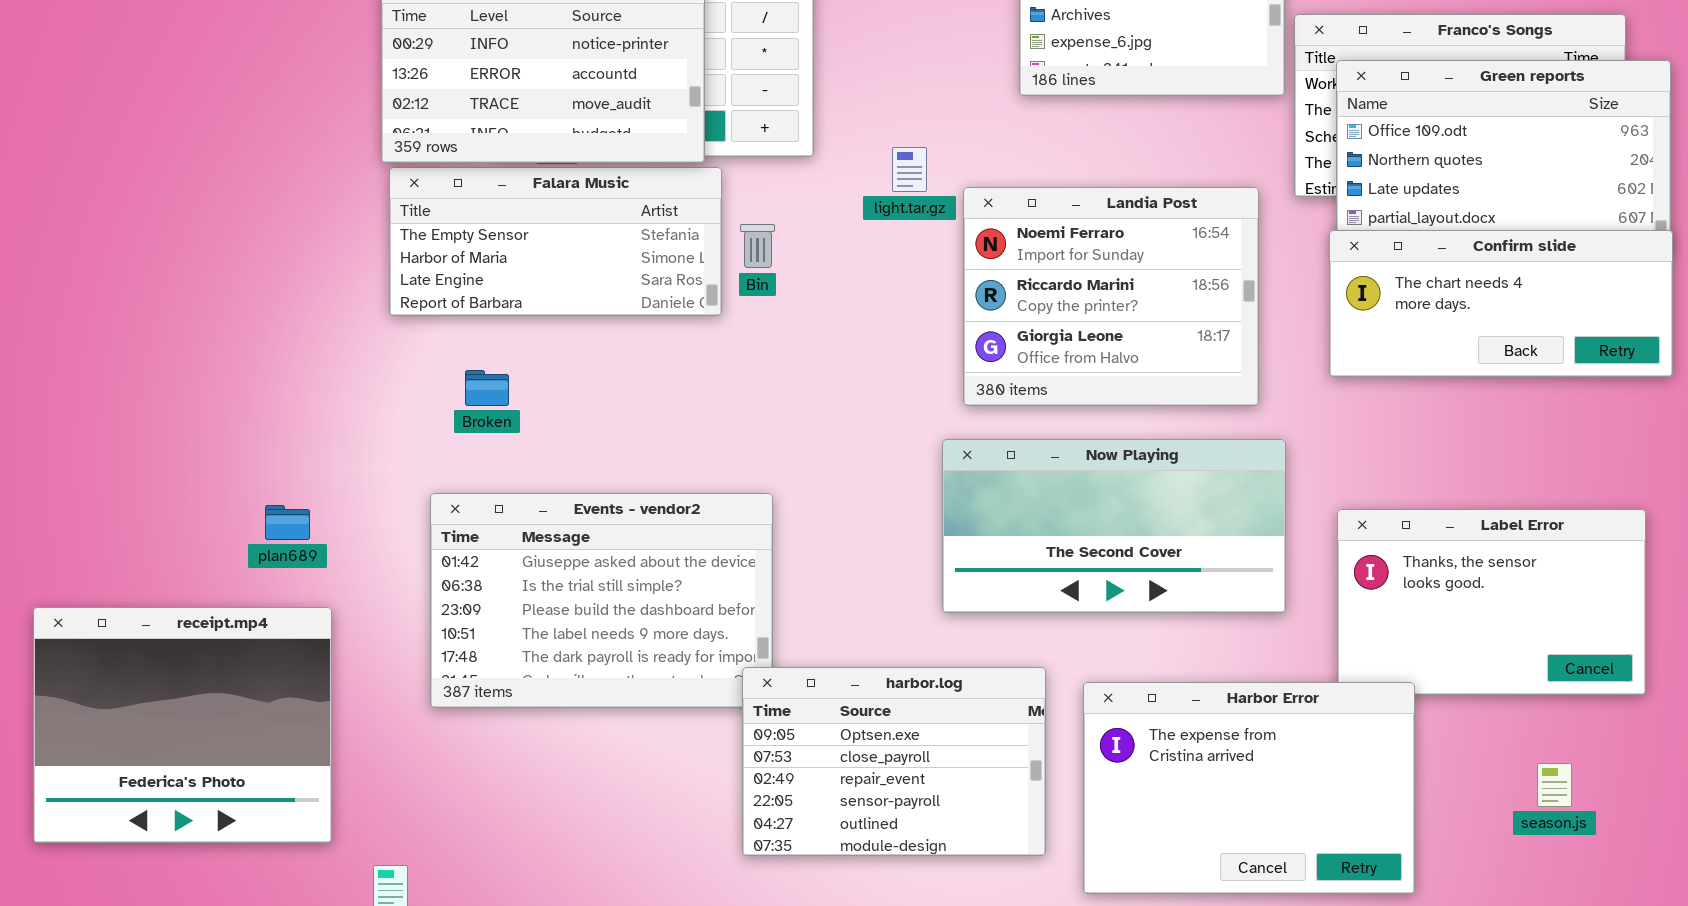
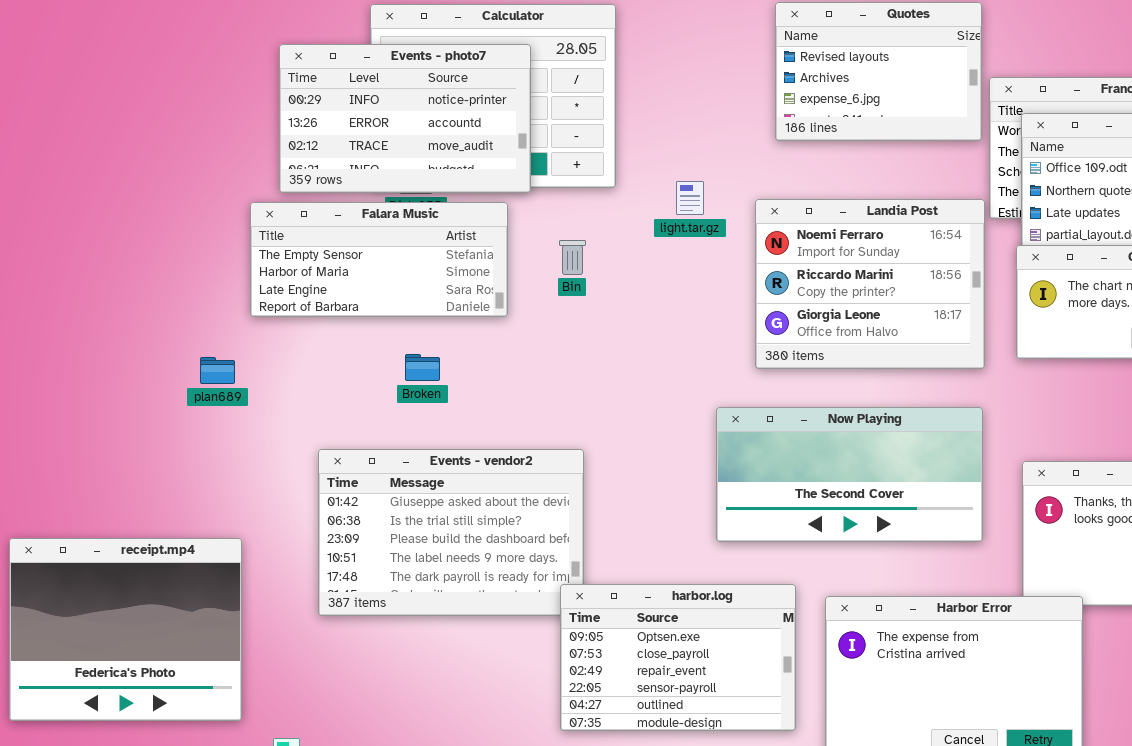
Falara Music: [389,167,722,316] -> [250,202,508,317], moved
Landia Post: [963,187,1259,406] -> [755,199,985,369], moved
Broken: [465,370,509,406] -> [405,354,440,381], moved
plan689: [265,505,310,540] -> [200,357,235,384], moved

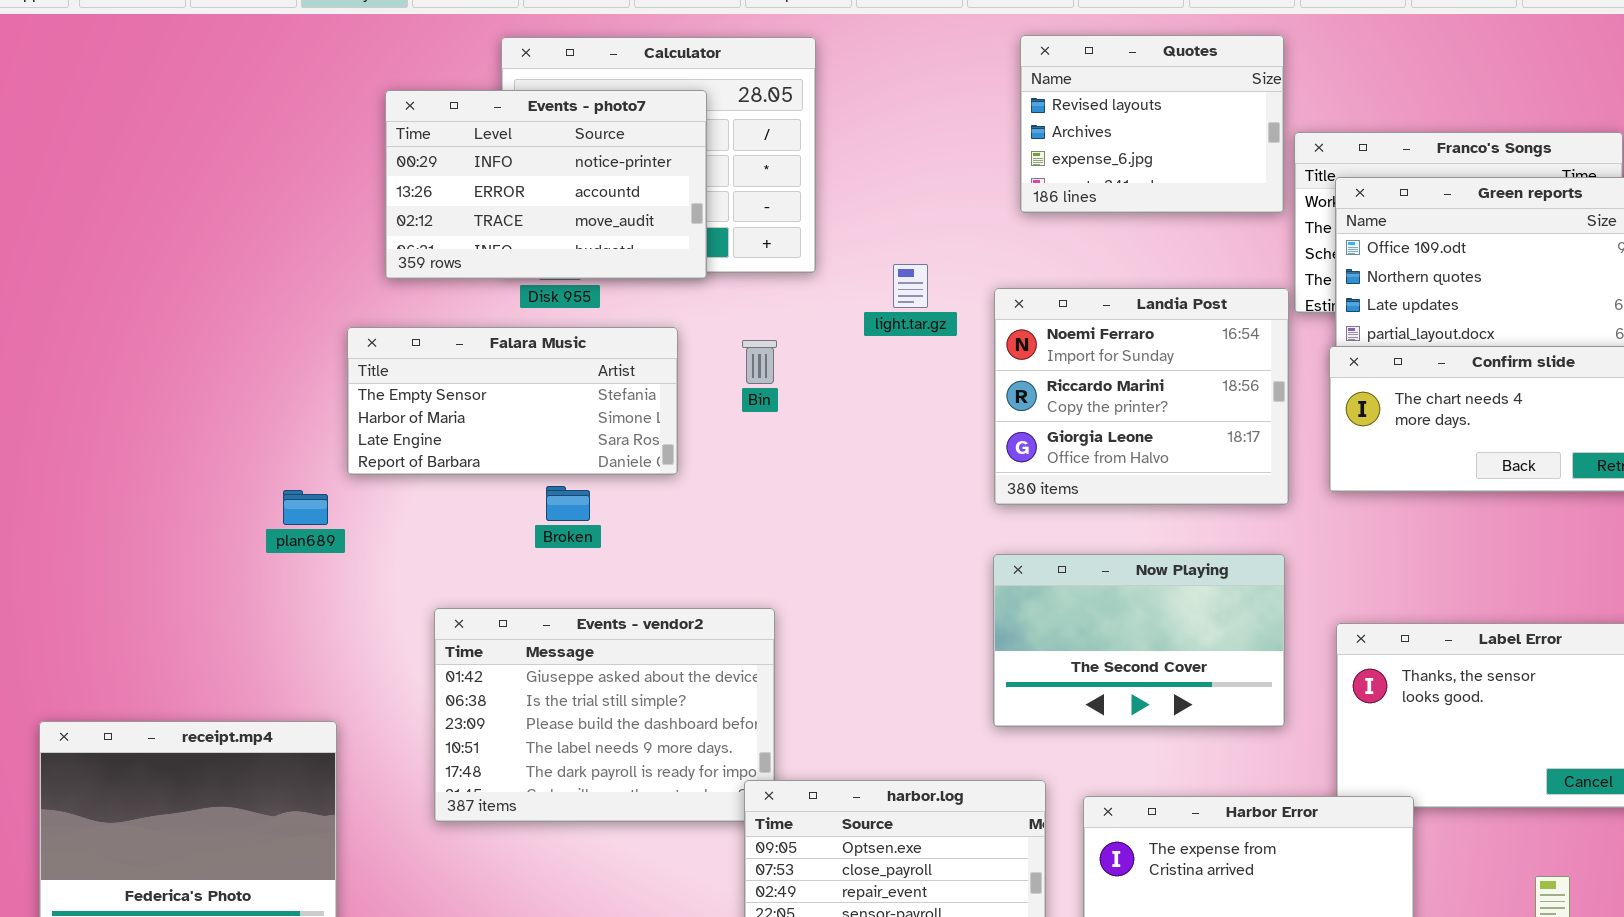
Falara Music: [250,202,508,317] -> [347,327,678,475], moved
Now Playing: [716,407,983,542] -> [993,554,1285,727], resized

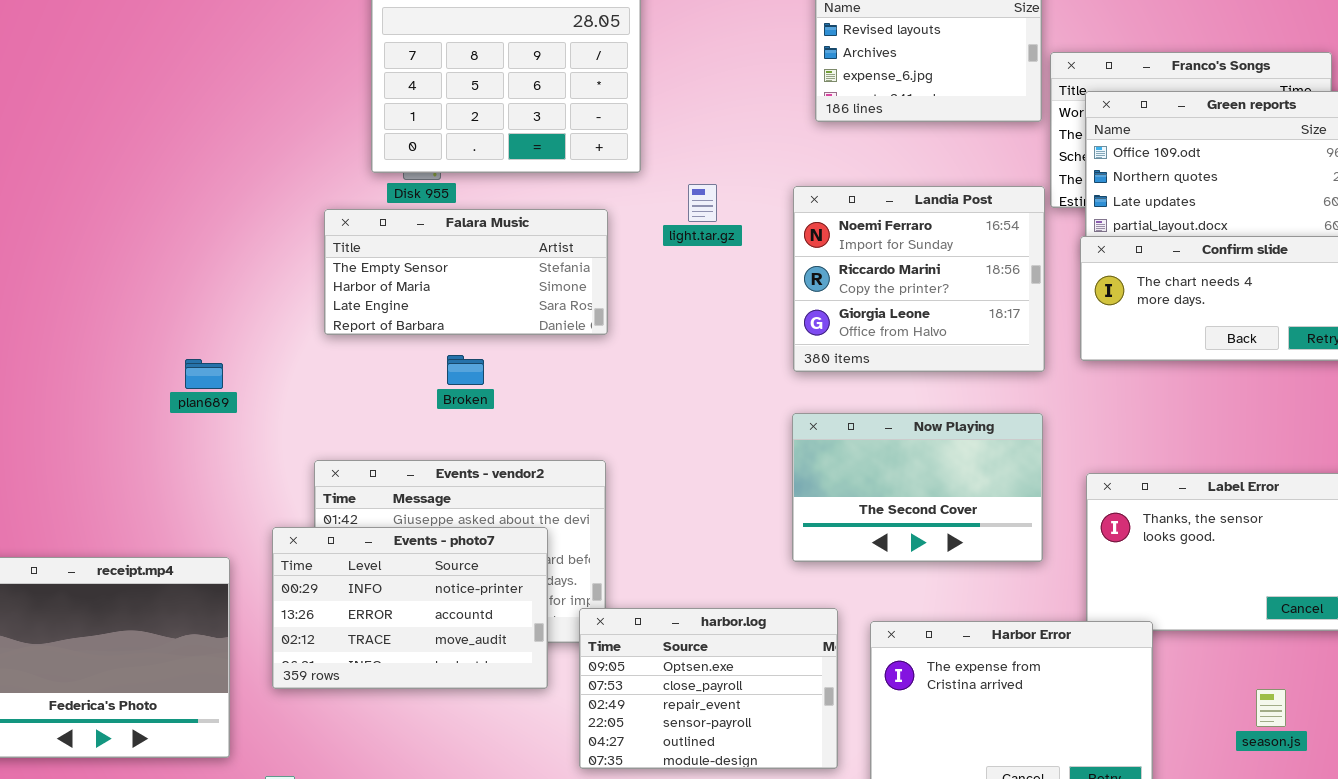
Events - photo7: [385,90,707,279] -> [272,527,548,689], moved
light.tar.gz: [893,264,928,308] -> [688,184,717,222], moved
Falara Music: [347,327,678,475] -> [324,209,608,335], moved
Broken: [546,486,590,521] -> [447,355,484,385], moved

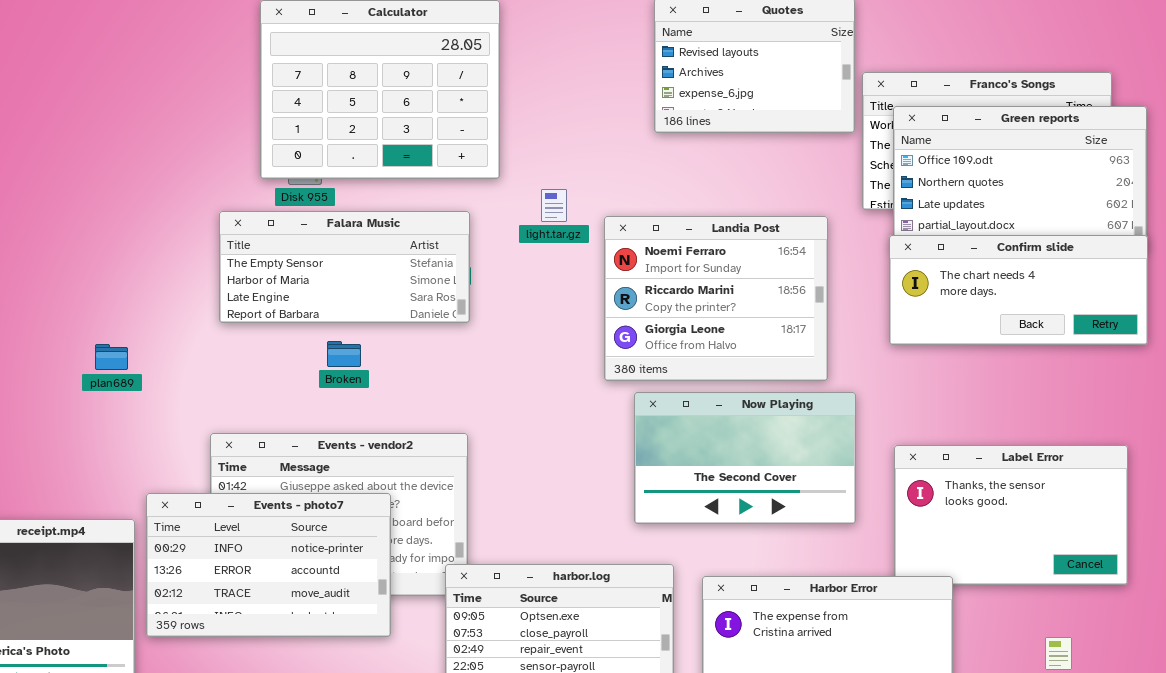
Landia Post: [793,186,1045,372] -> [604,216,828,381], moved
Events - photo7: [272,527,548,689] -> [146,493,391,637], moved

